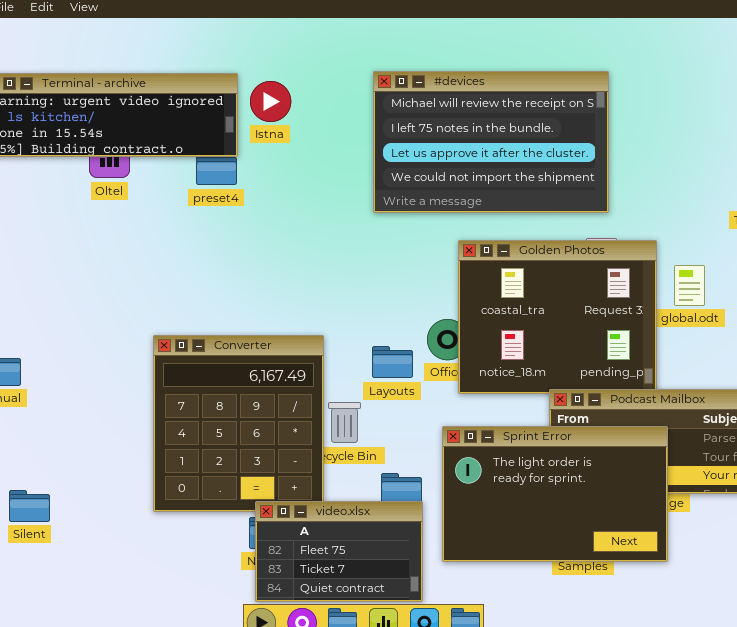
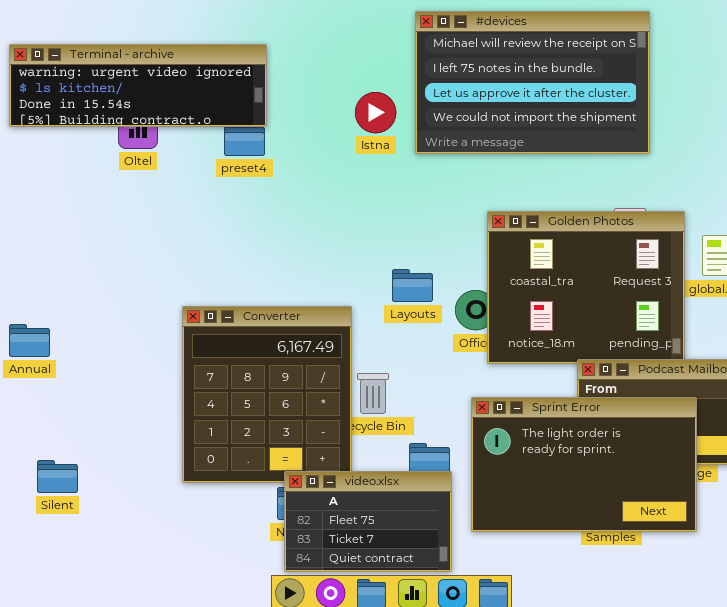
#devices: [373,71,609,213] -> [415,11,650,154], moved
Istna: [250,81,291,122] -> [355,92,396,133], moved
Layouts: [372,346,413,378] -> [392,269,433,302], moved

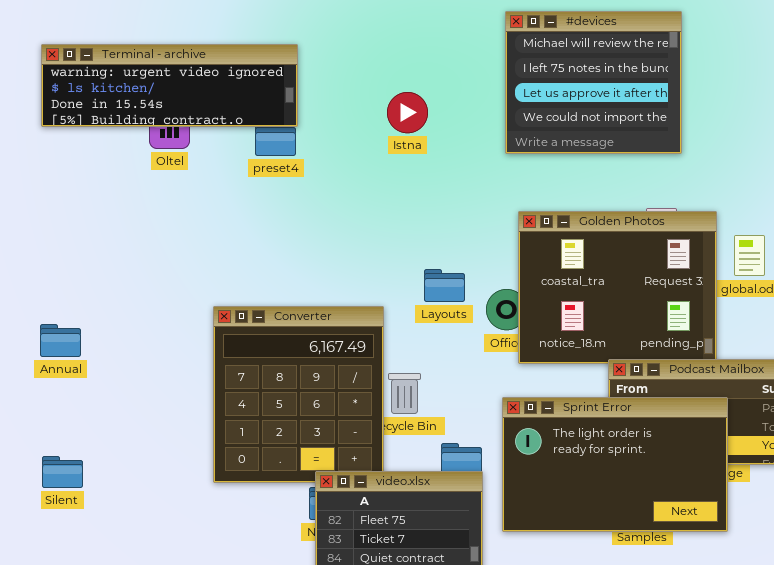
#devices: [415,11,650,154] -> [505,11,682,154], resized
Silent: [37,460,78,493] -> [42,456,83,488], moved

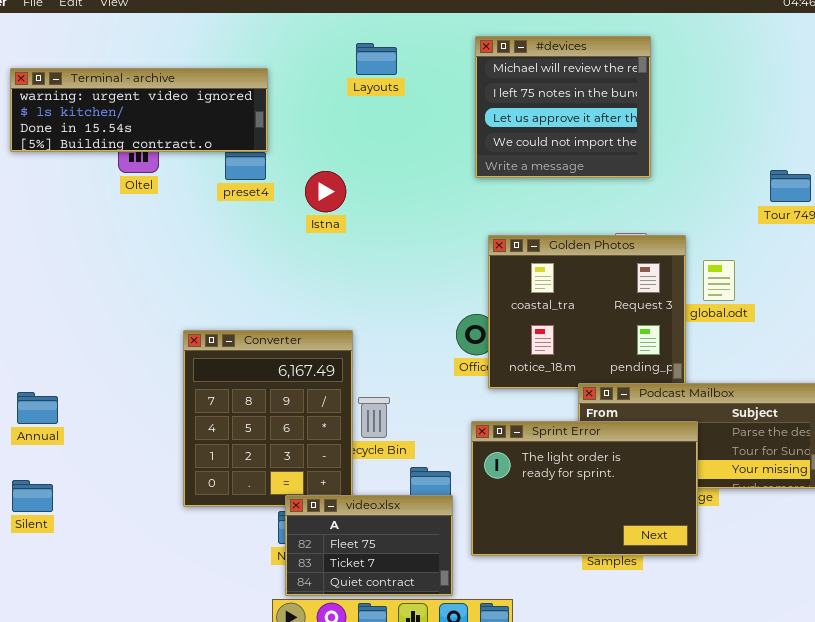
Istna: [387,92,428,133] -> [305,171,346,212], moved
Layouts: [424,269,465,302] -> [356,43,397,75], moved
Annual: [40,324,81,357] -> [17,392,58,424], moved

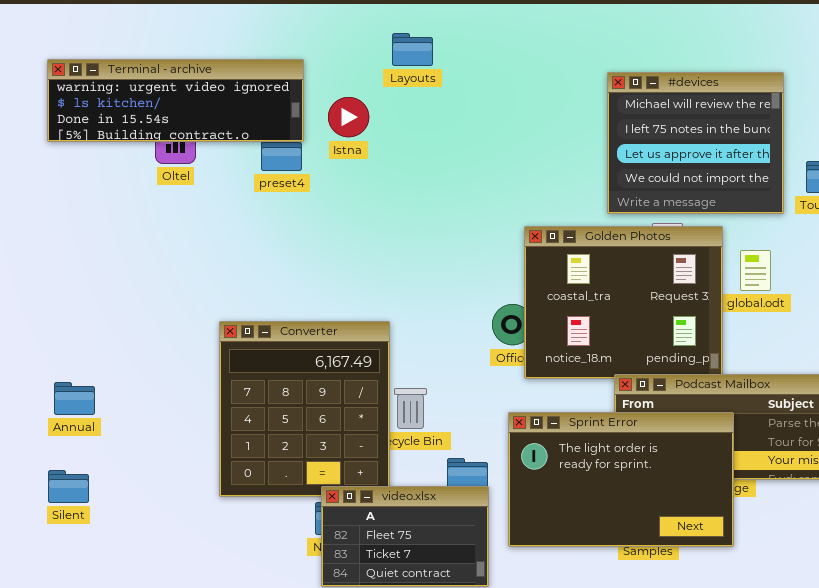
#devices: [475,36,651,178] -> [607,72,784,214], moved
Istna: [305,171,346,212] -> [328,97,369,137], moved

